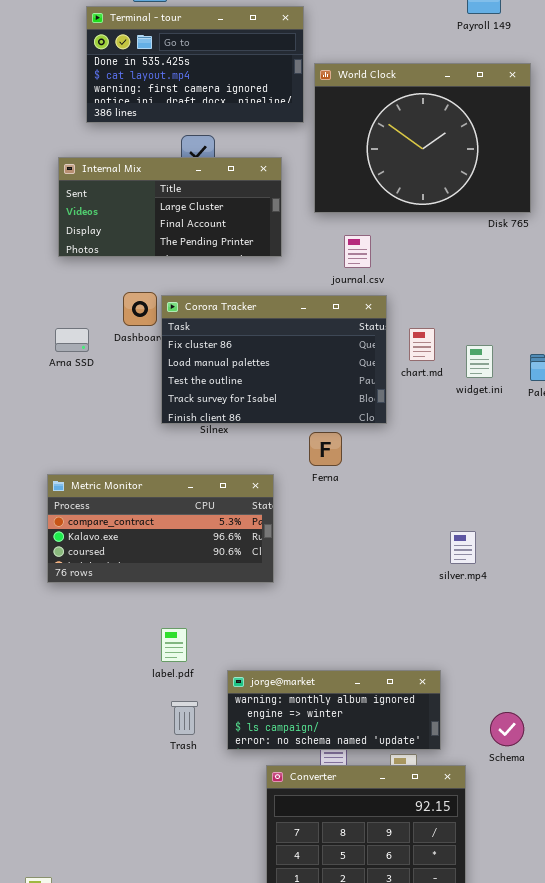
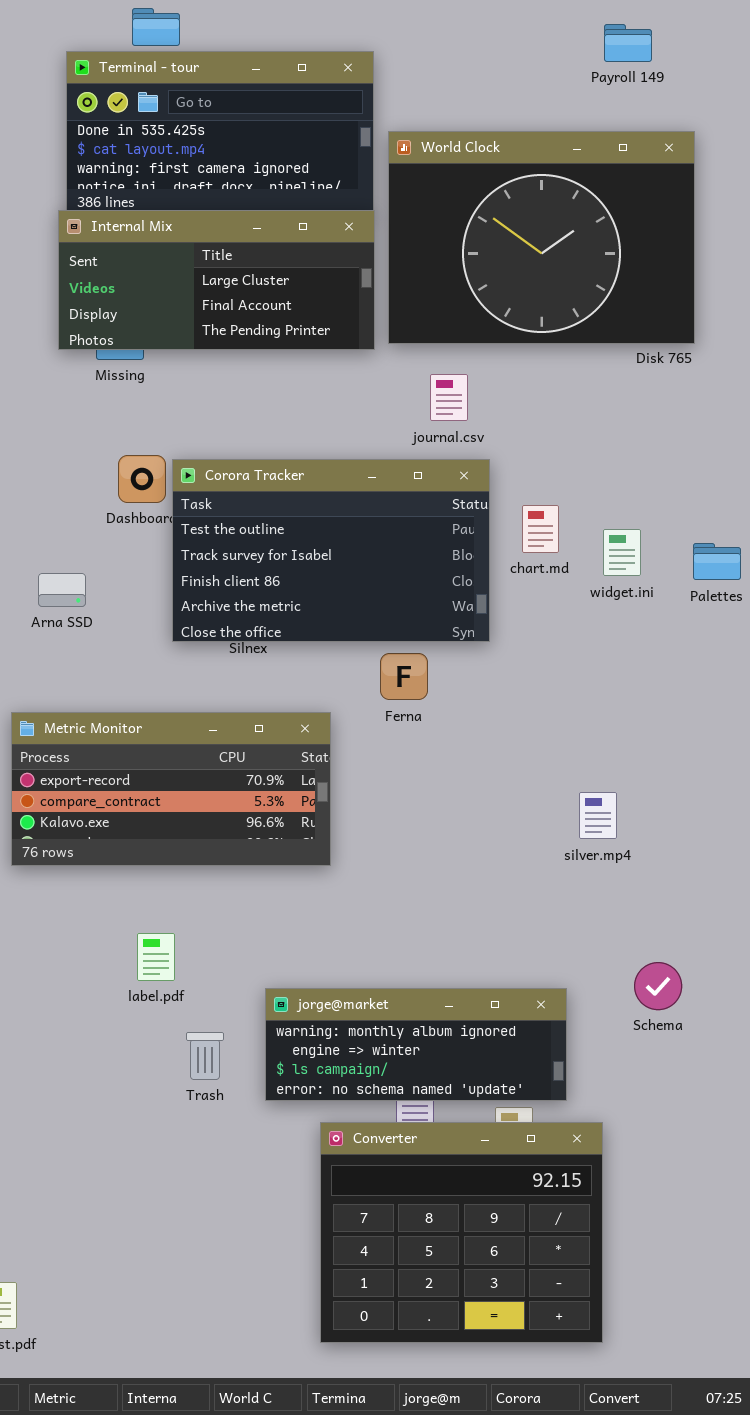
Internal Mix: [58,157,282,257] -> [58,210,375,350], moved
Corora Tracker: [161,295,387,424] -> [172,459,490,642], scrolled down 2 rows
Arna SSD: [55,328,89,352] -> [38,573,86,607], moved
Metric Monitor: [47,474,274,583] -> [11,712,331,866], scrolled up 1 row
label.pdf: [161,628,187,662] -> [137,933,175,981], moved
Schema: [490,712,524,746] -> [634,962,682,1010], moved

